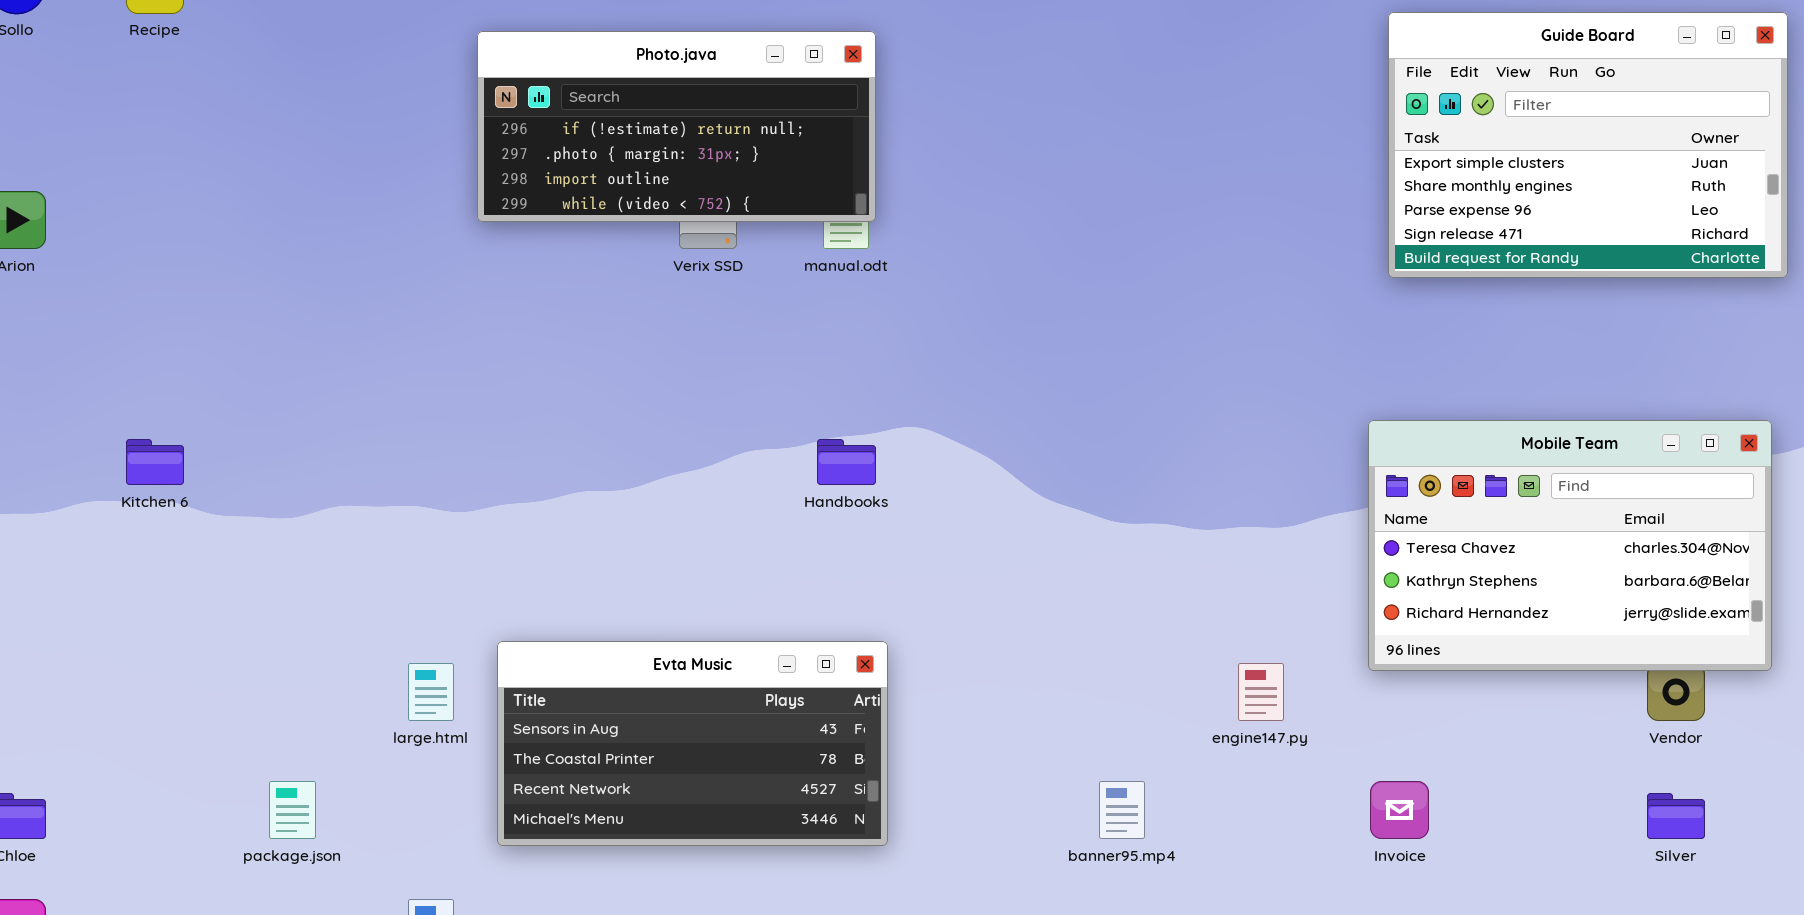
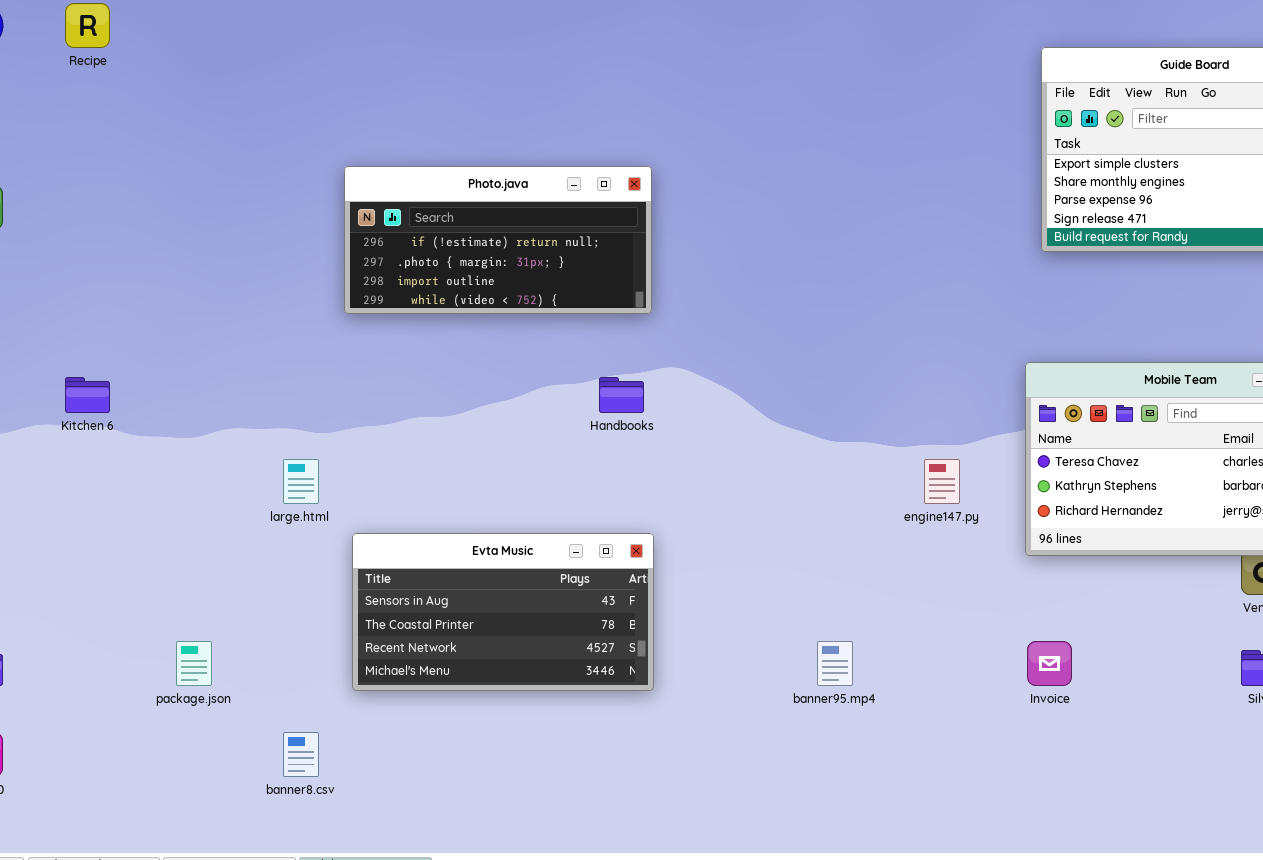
Photo.java: [477,31,876,222] -> [344,166,652,314], moved
large.html: [408,663,454,721] -> [283,459,319,504], moved
engine147.py: [1238,663,1284,721] -> [924,459,960,504], moved

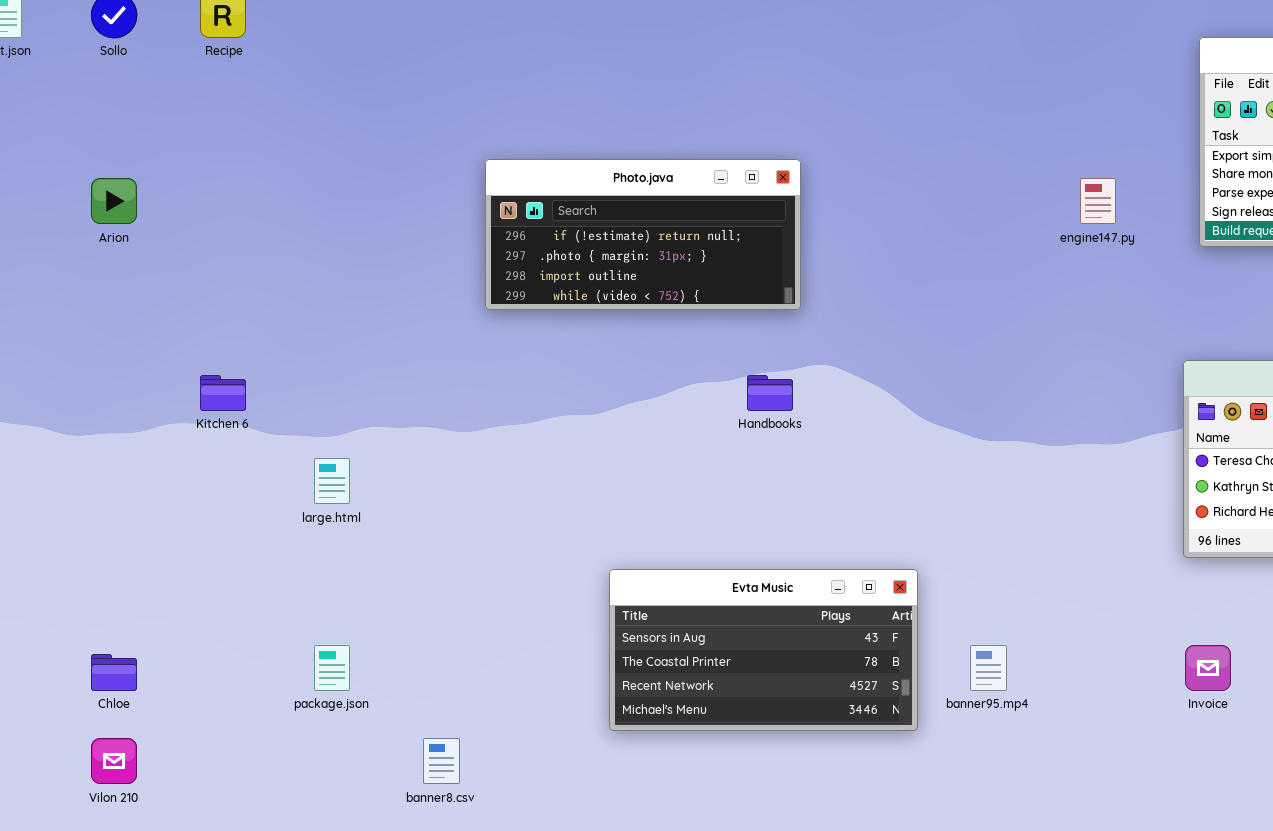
large.html: [283,459,319,504] -> [314,458,350,504], moved
engine147.py: [924,459,960,504] -> [1080,178,1116,224], moved
Evta Music: [352,533,654,691] -> [609,569,918,731], moved

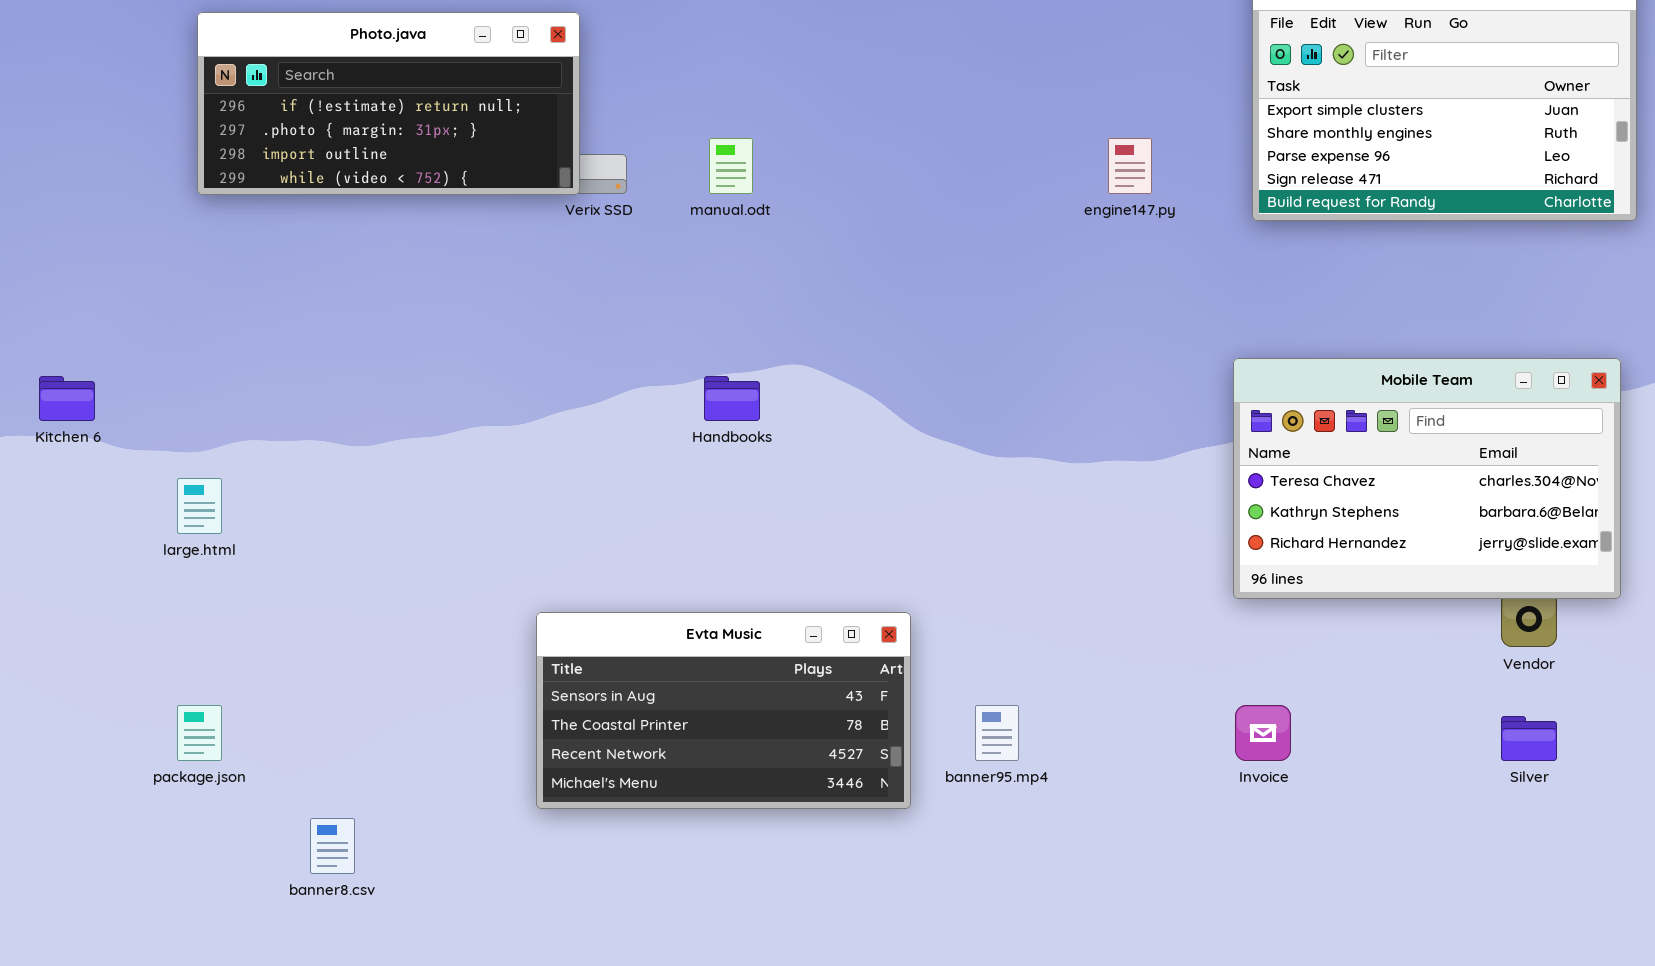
Photo.java: [485,159,801,310] -> [197,12,580,195], moved

